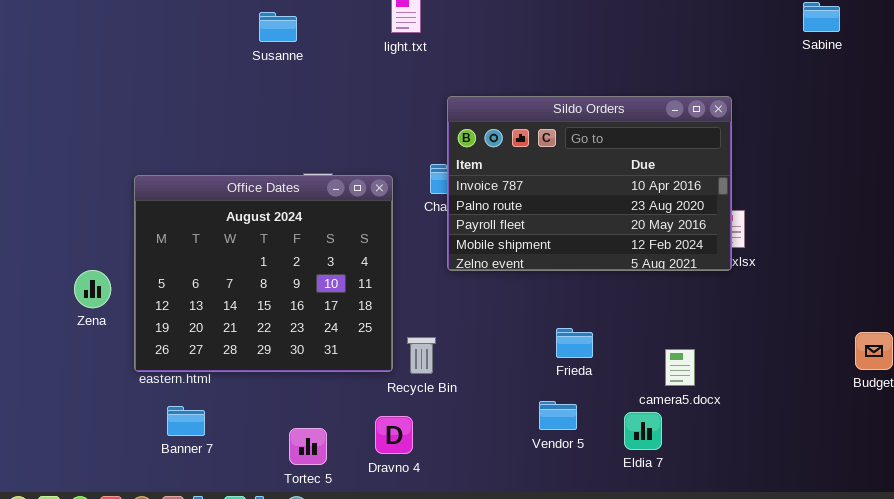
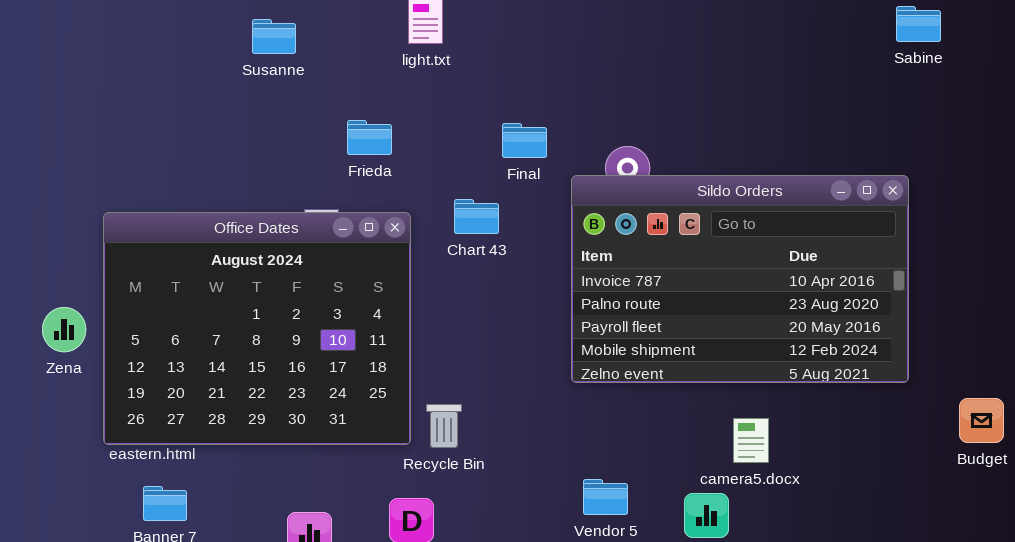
Sildo Orders: [447,96,732,271] -> [571,175,909,383], moved
Zena: [74,270,111,308] -> [42,307,86,352], moved
Frieda: [556,328,593,358] -> [347,120,392,155], moved

